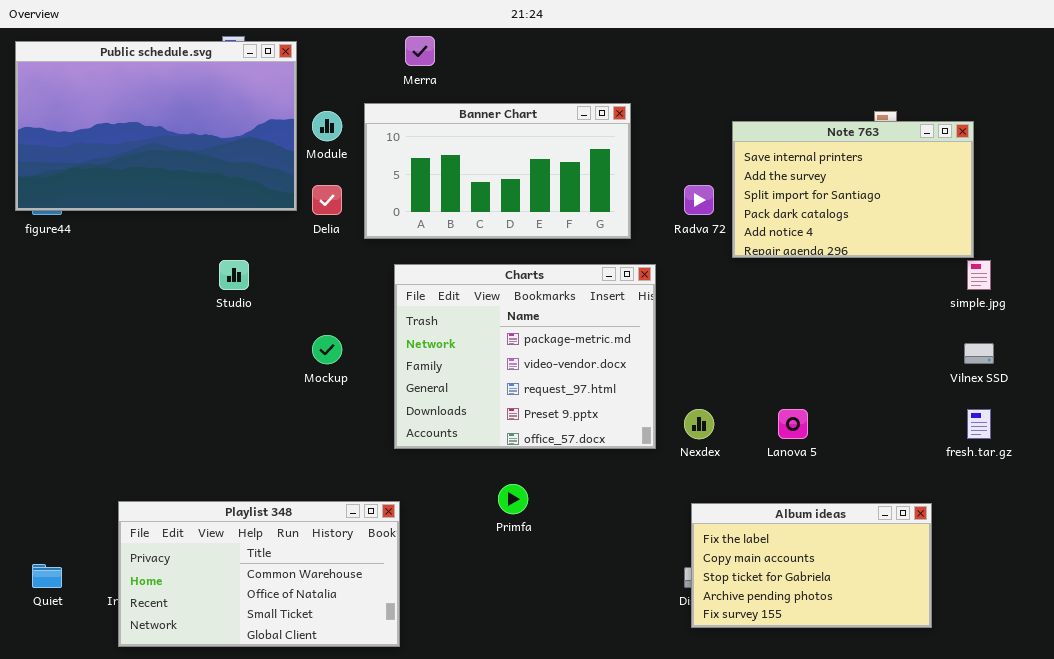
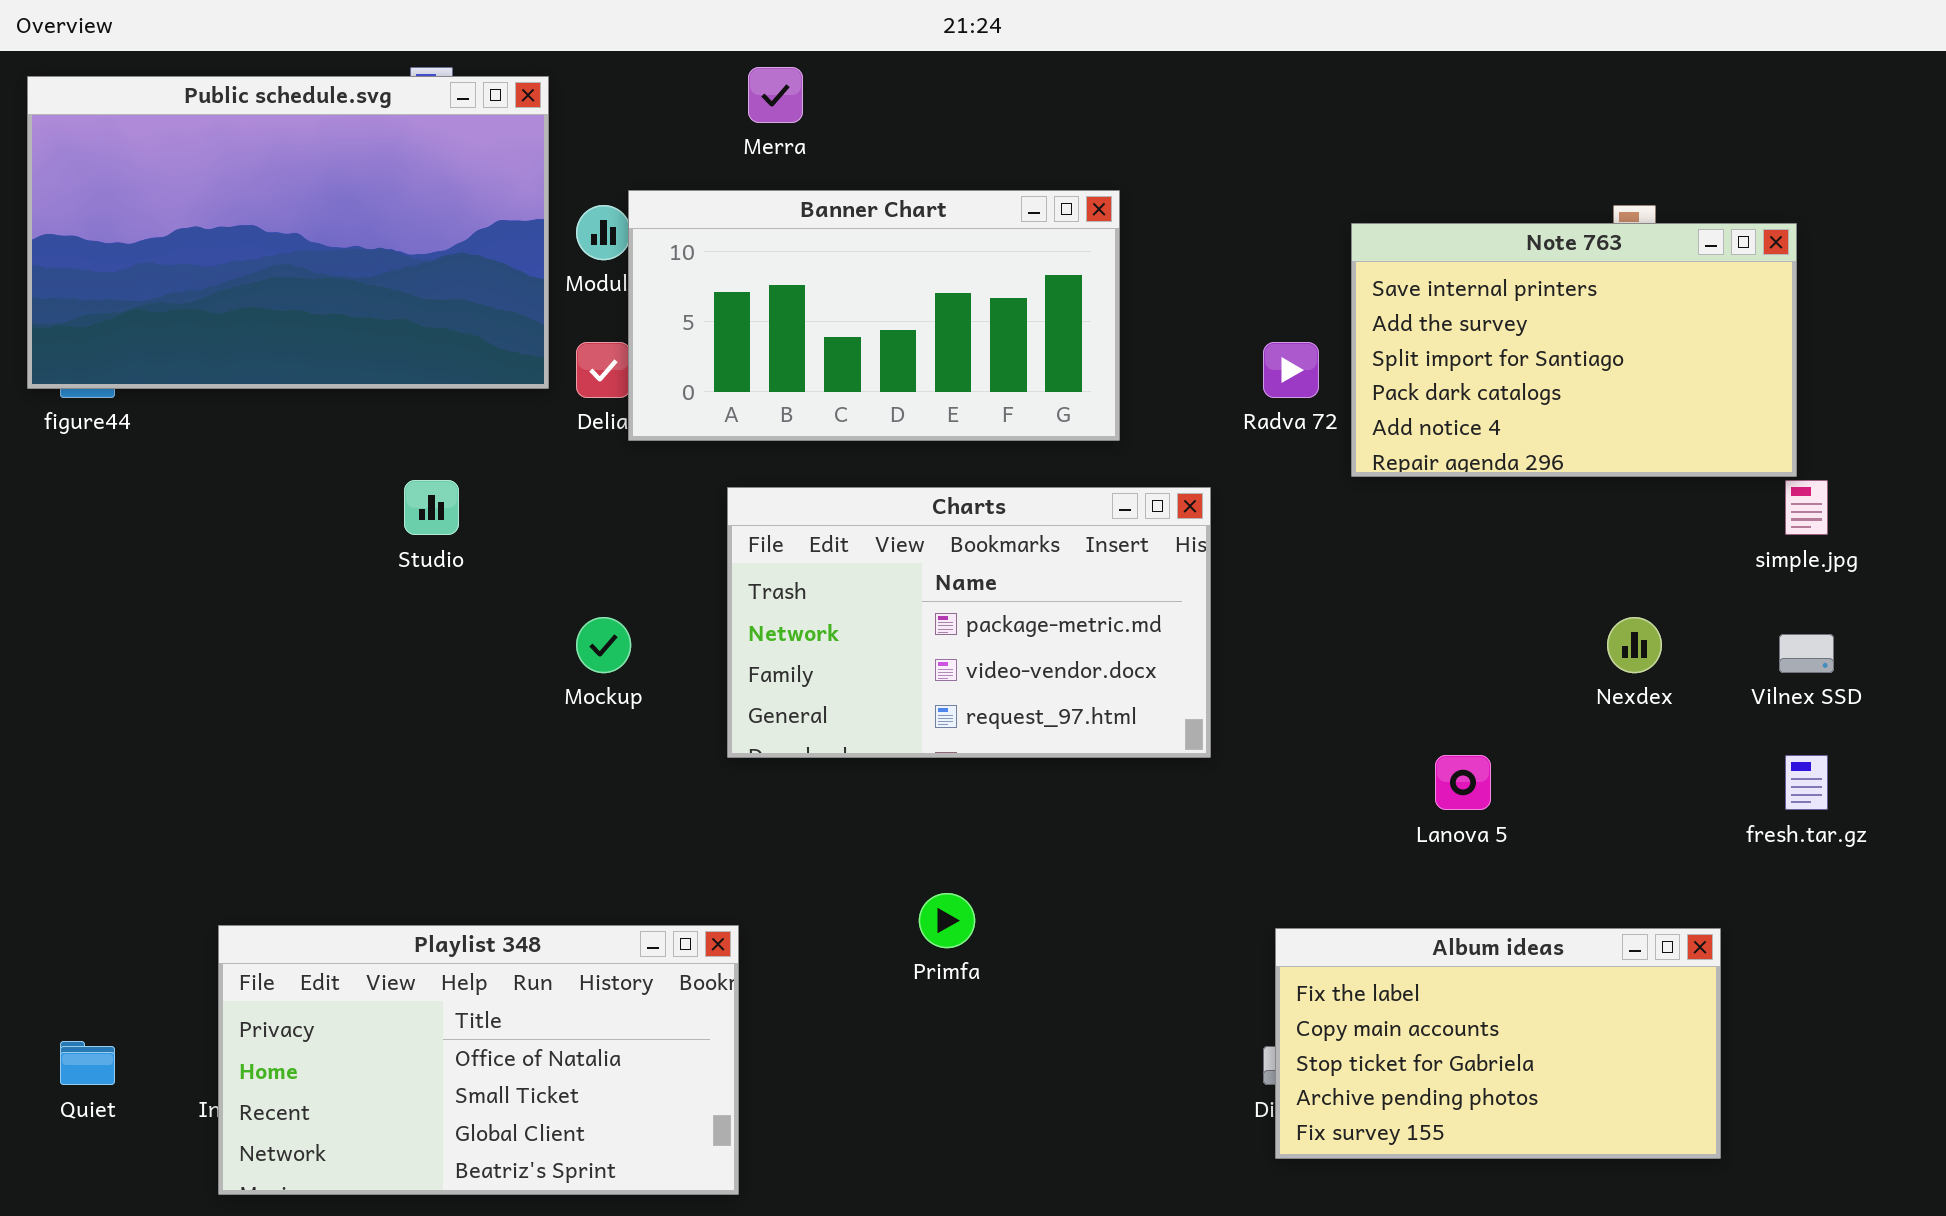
Banner Chart: [364,103,631,239] -> [628,190,1120,441], moved
Charts: [394,264,656,449] -> [727,487,1211,758], resized
Nexdex: [684,409,714,439] -> [1607,617,1662,673], moved
Playlist 348: [118,501,400,647] -> [218,925,739,1195], scrolled down 1 row

